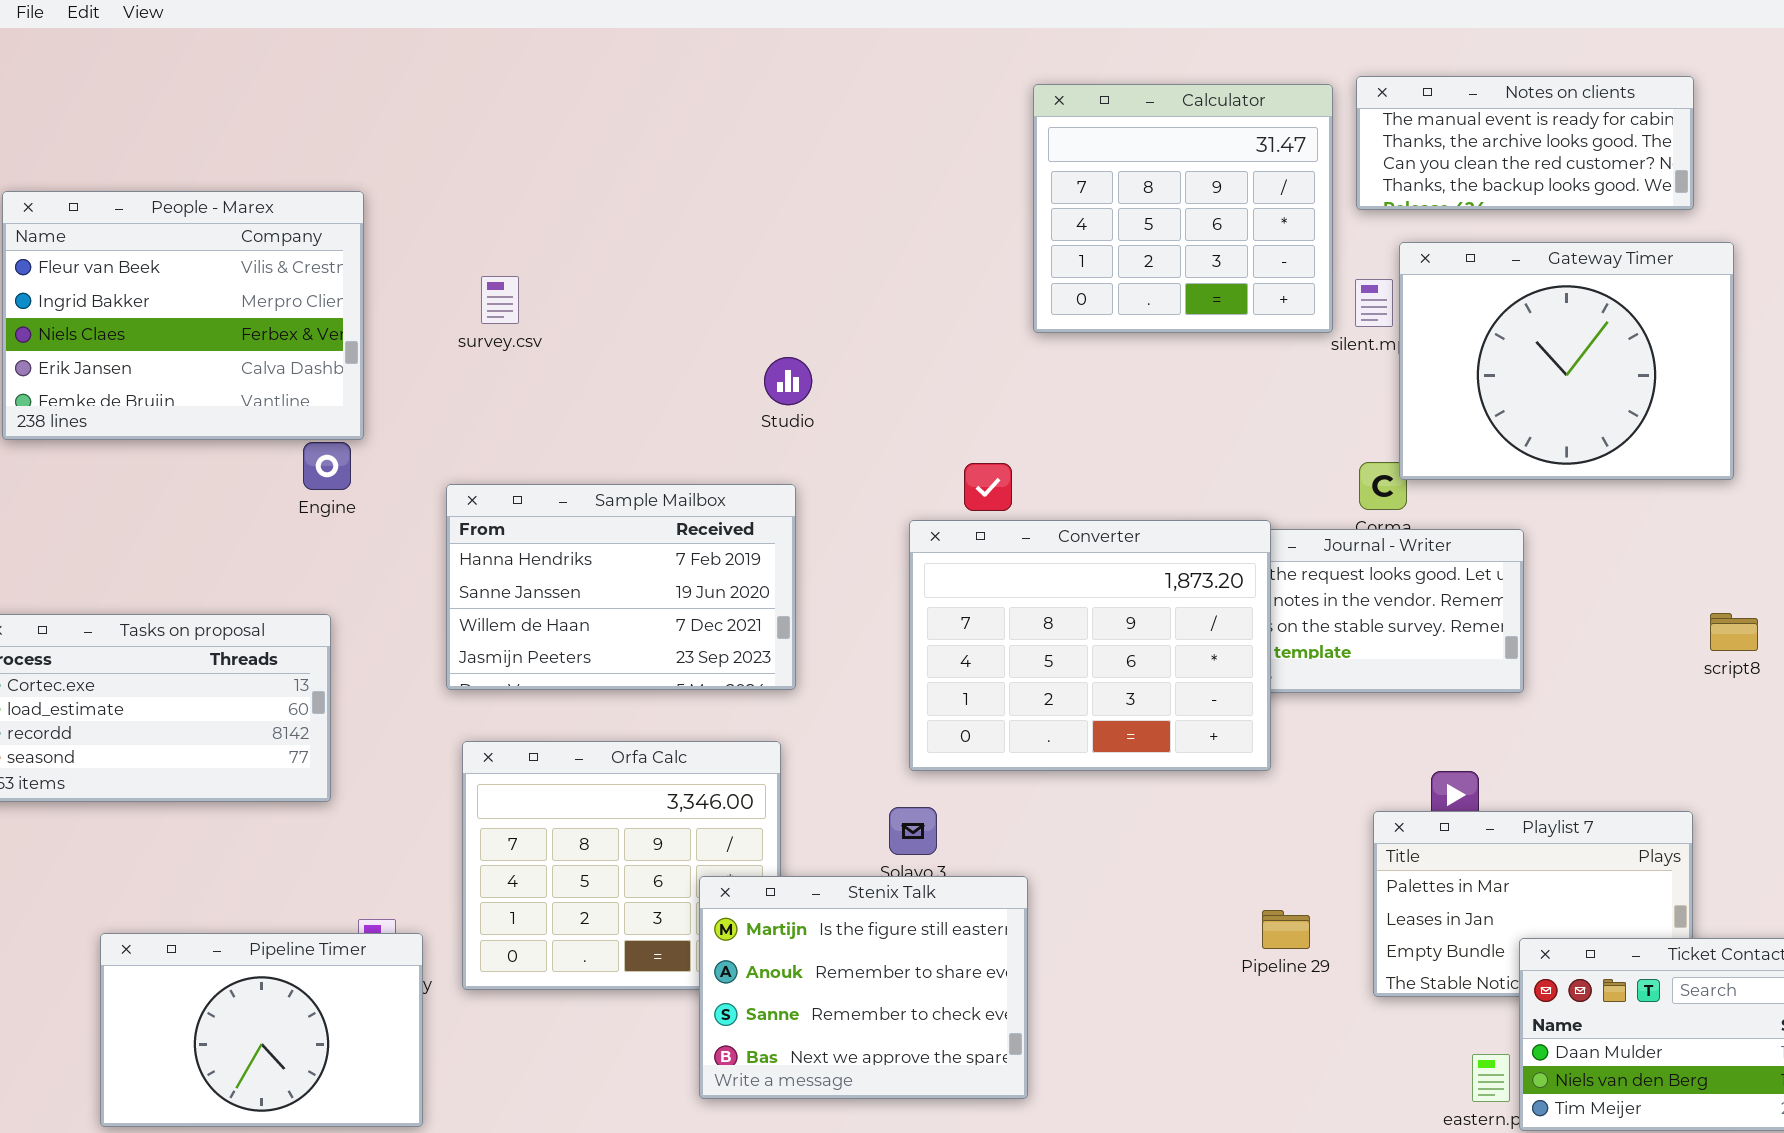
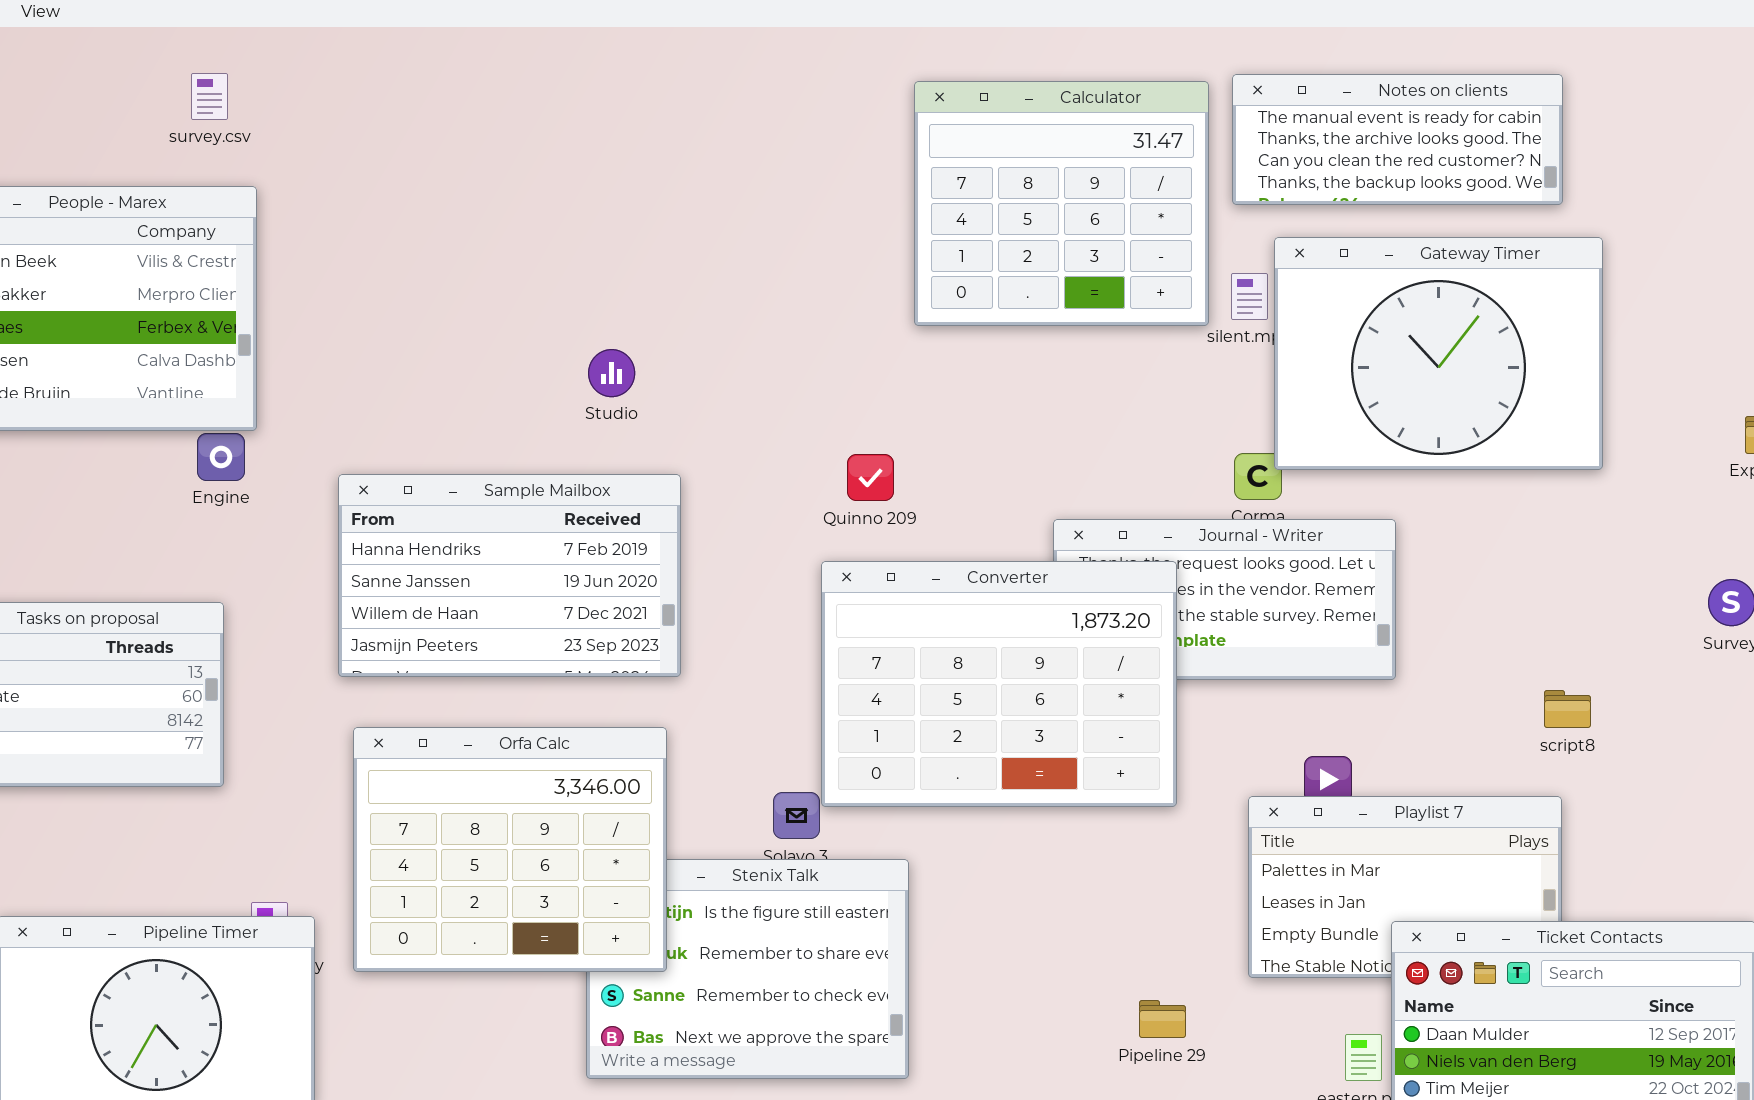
survey.csv: [481,276,519,324] -> [191,73,228,120], moved
Studio: [764,357,812,405] -> [588,349,635,397], moved
Converter: [909,520,1271,771] -> [821,561,1177,807], moved
script8: [1710,613,1758,651] -> [1544,690,1591,728], moved
Orfa Calc: [462,741,781,990] -> [353,727,667,972], raised
Pipeline 29: [1262,910,1310,949] -> [1139,1000,1186,1038], moved

